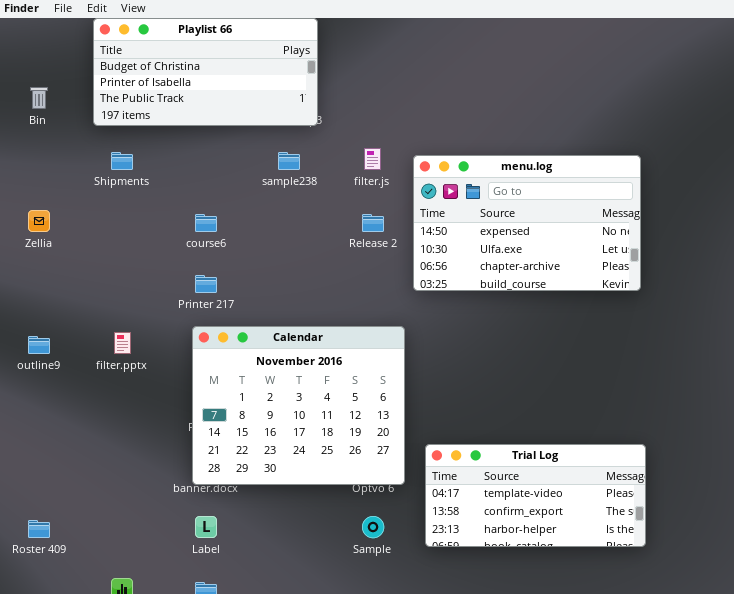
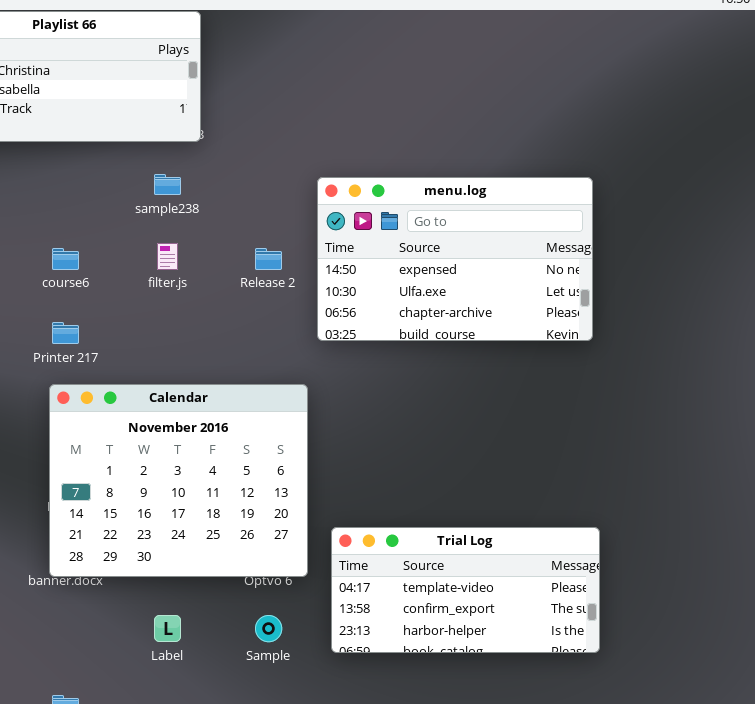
filter.js: [364,148,381,170] -> [157,243,178,270], moved
Label: [195,516,217,538] -> [154,615,181,642], moved

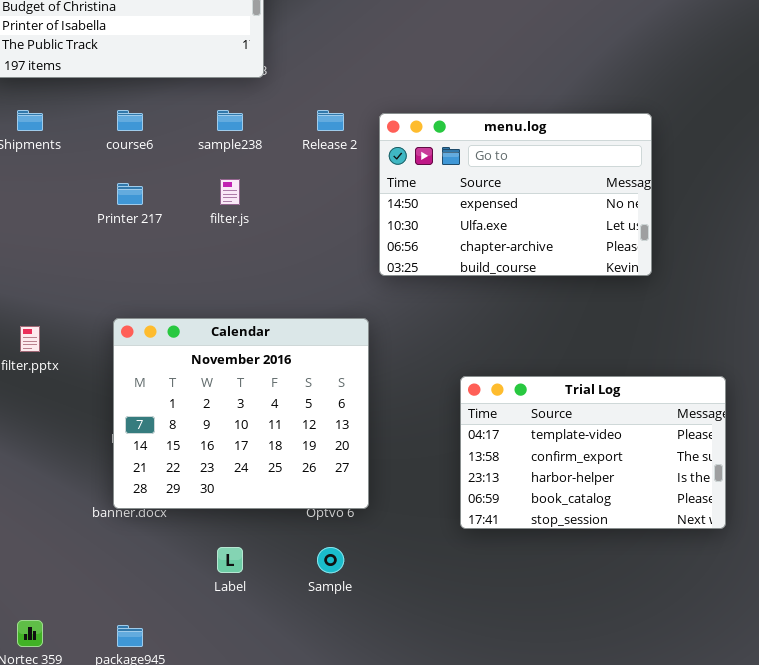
course6: [52,248,79,270] -> [117,110,143,131], moved
Release 2: [255,248,282,270] -> [317,110,344,131], moved
Printer 217: [52,322,79,344] -> [117,183,143,205], moved
Trial Log: [331,527,600,653] -> [460,376,726,529], moved, resized

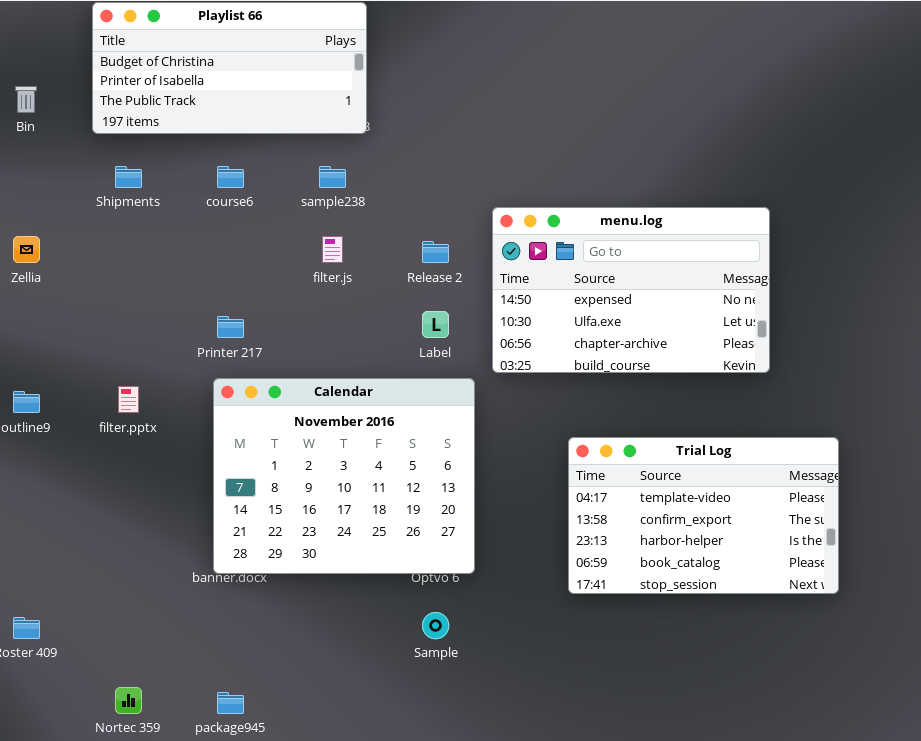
Release 2: [317,110,344,131] -> [422,241,449,263], moved
menu.log: [379,113,652,276] -> [492,207,770,373], moved
Printer 217: [117,183,143,205] -> [217,316,244,338], moved
Label: [217,547,243,573] -> [422,311,449,338], moved

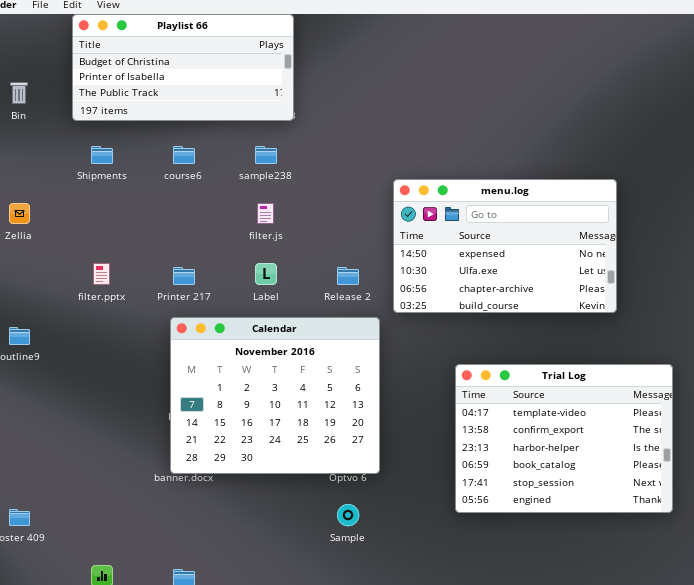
Release 2: [422,241,449,263] -> [337,267,359,285], moved
Label: [422,311,449,338] -> [255,263,277,285], moved
filter.pptx: [118,386,139,413] -> [93,263,110,285], moved
Trial Log: [568,437,839,594] -> [455,364,673,513], resized

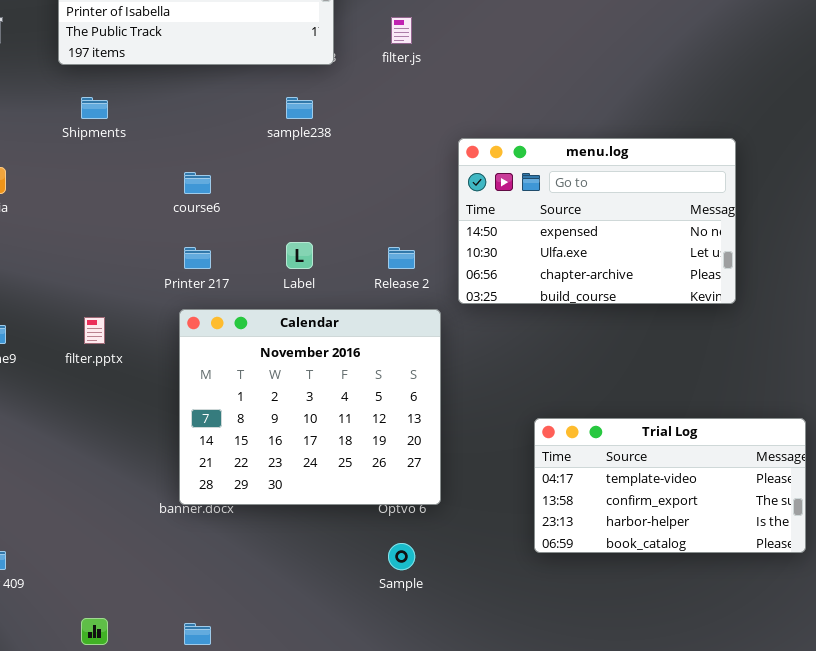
course6: [173,146,195,164] -> [184,172,211,194], moved
filter.js: [257,203,274,224] -> [391,17,412,44], moved
filter.pptx: [93,263,110,285] -> [84,317,105,344], moved
Trial Log: [455,364,673,513] -> [534,418,806,553], resized

